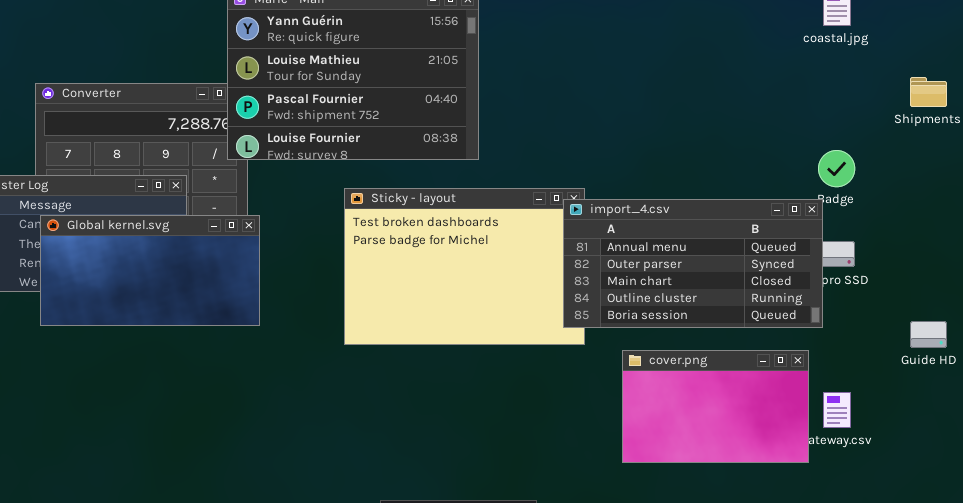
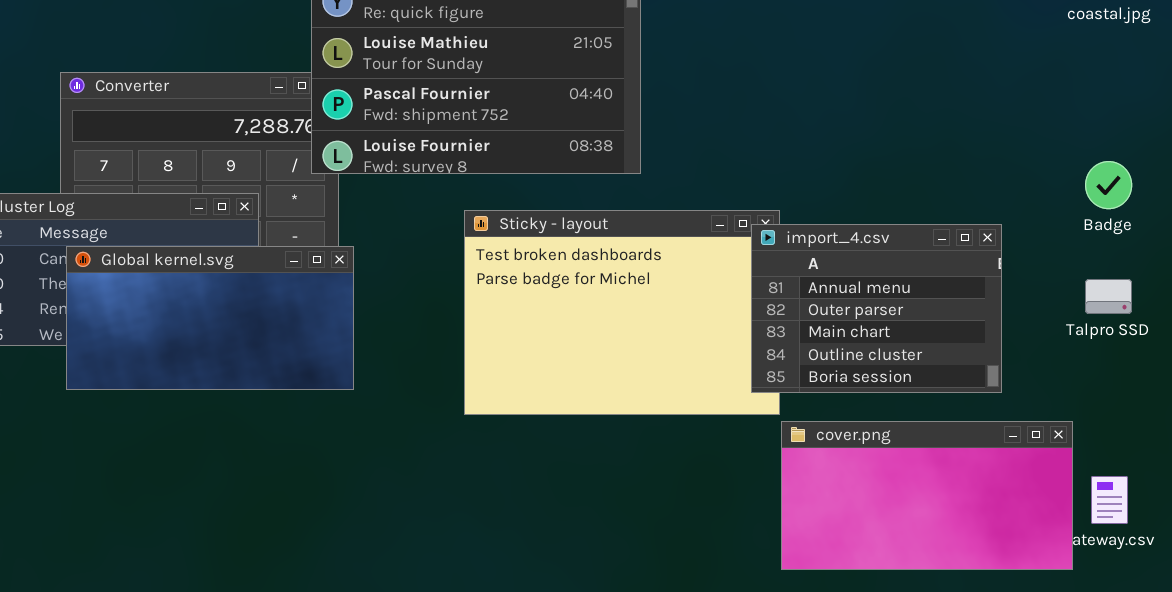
import_4.csv: [563,199,823,328] -> [751,224,1002,393], resized
cover.png: [622,350,809,463] -> [781,421,1073,570], resized

